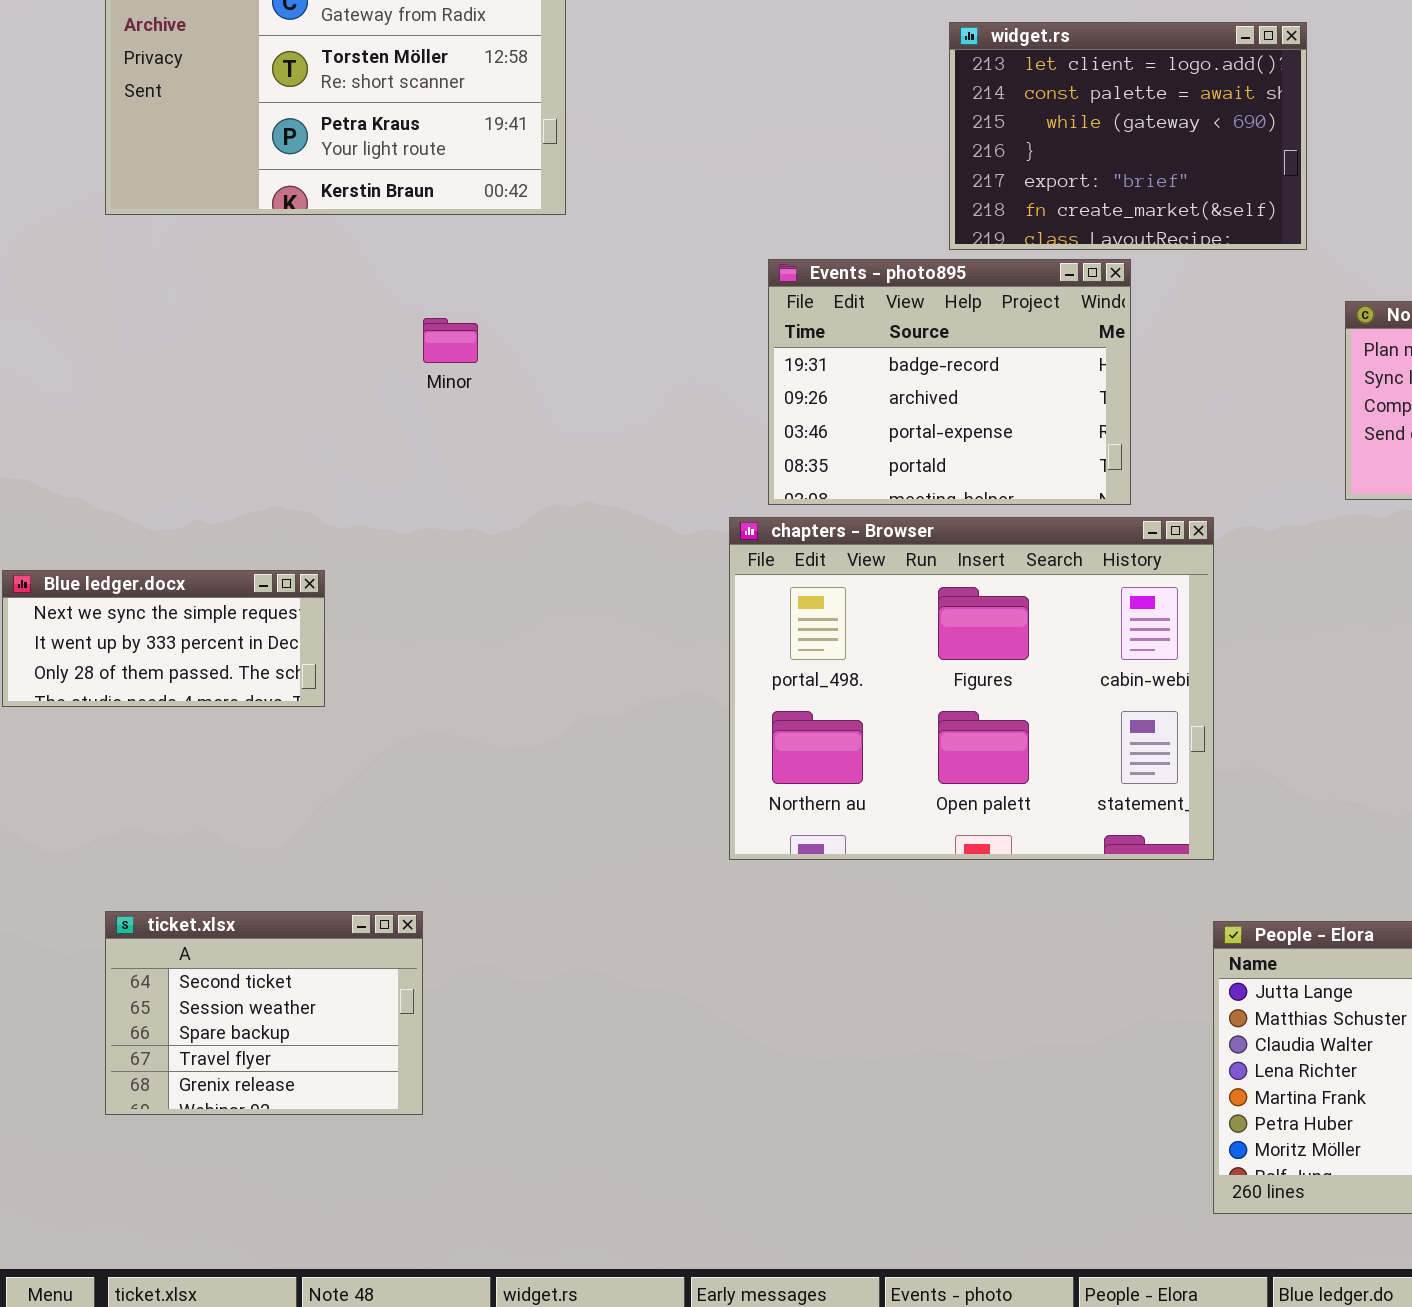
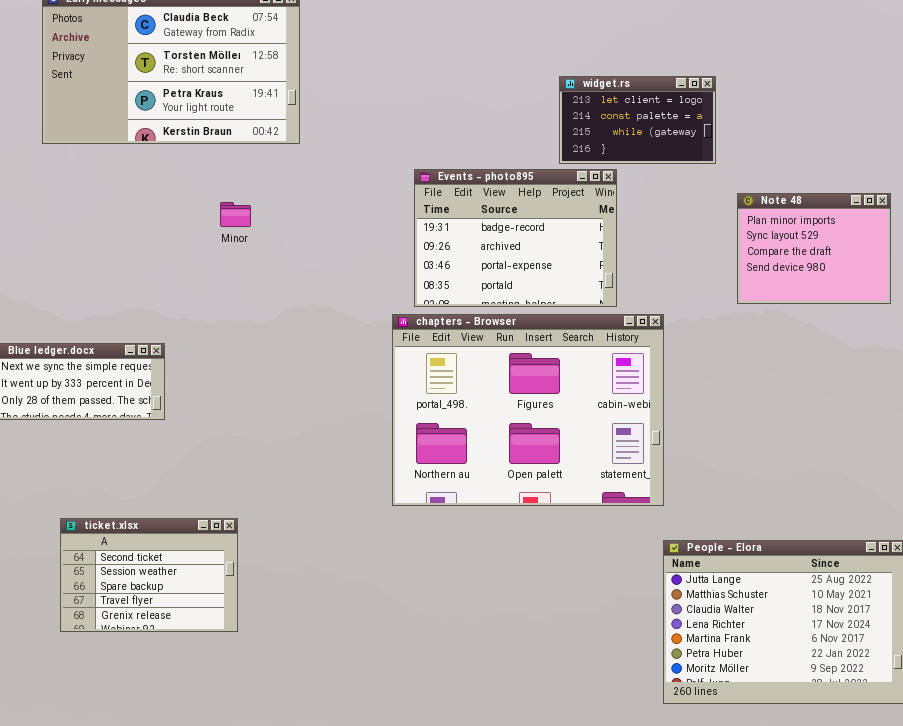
widget.rs: [949,22,1307,250] -> [559,76,716,164], resized
ticket.xlsx: [105,911,423,1115] -> [60,518,238,632], moved

